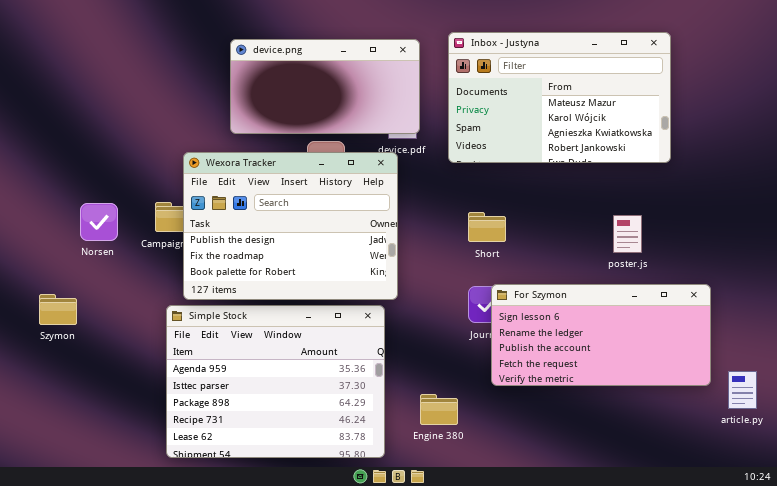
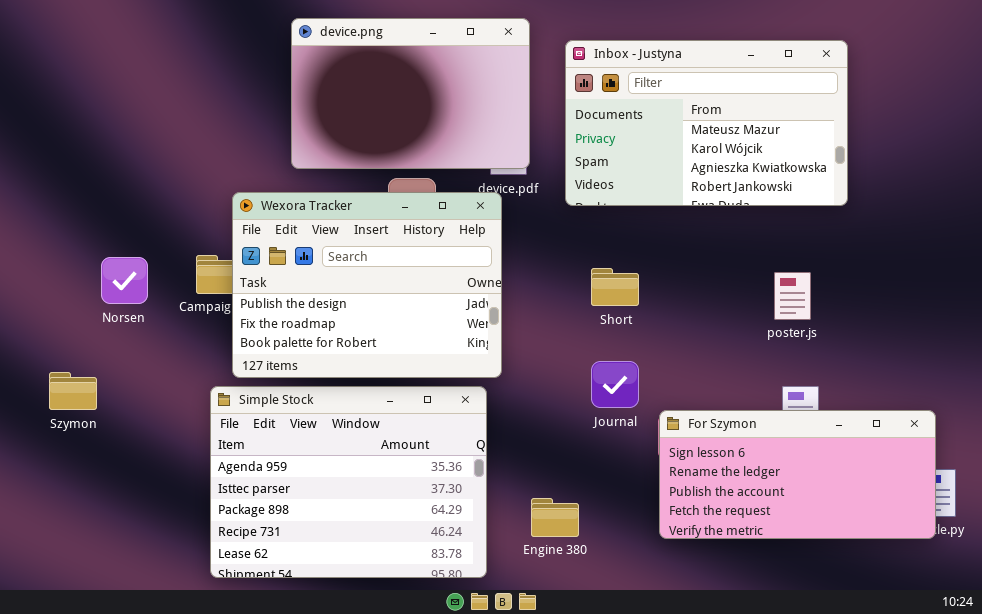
device.png: [230,39,420,134] -> [291,18,530,169], resized
For Szymon: [491,284,711,386] -> [659,410,936,539], moved

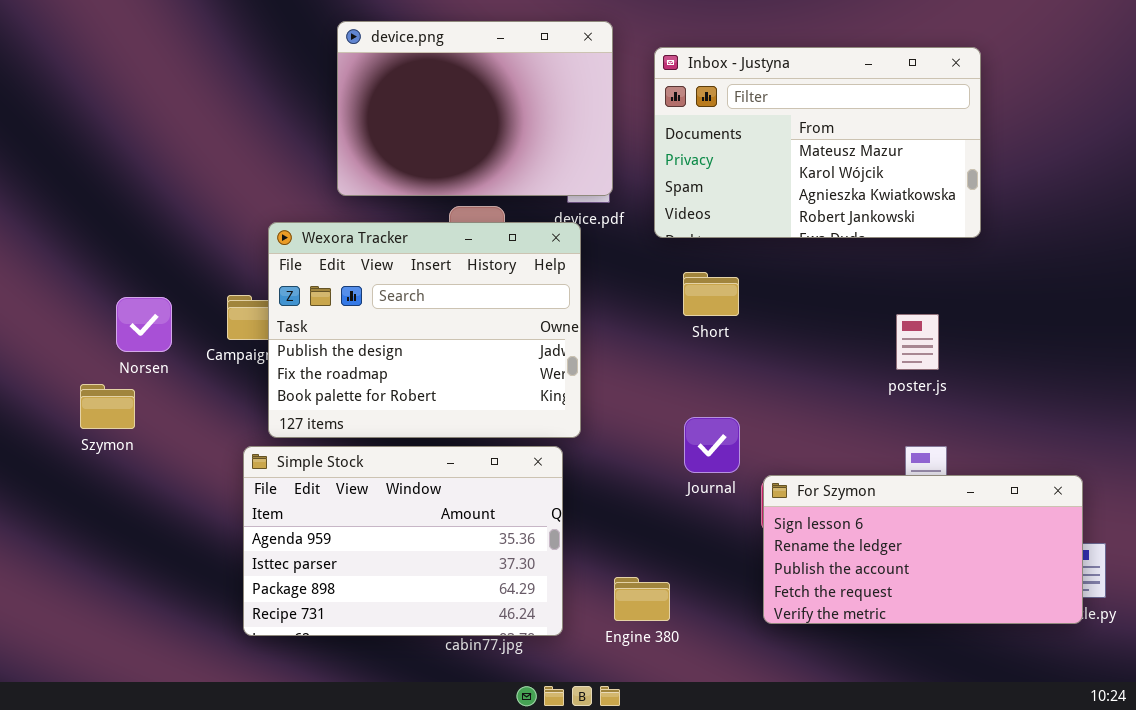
Short: [591,268,639,306] -> [683,272,739,316], moved
Szymon: [49,372,97,410] -> [80,384,135,429], moved
Simple Stock: [210,386,487,578] -> [243,446,563,636], resized

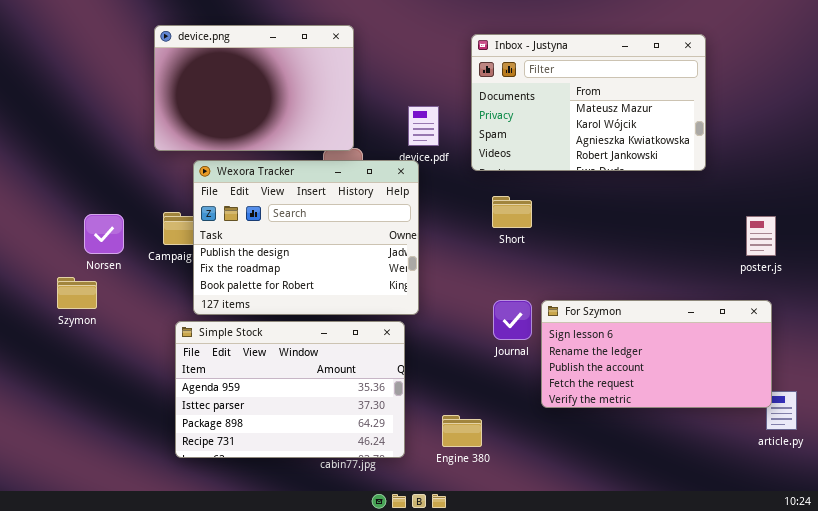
device.png: [337,21,613,196] -> [154,25,354,151], moved
poster.js: [896,314,939,370] -> [746,216,776,256], moved
For Szymon: [763,475,1083,624] -> [541,300,772,408], moved

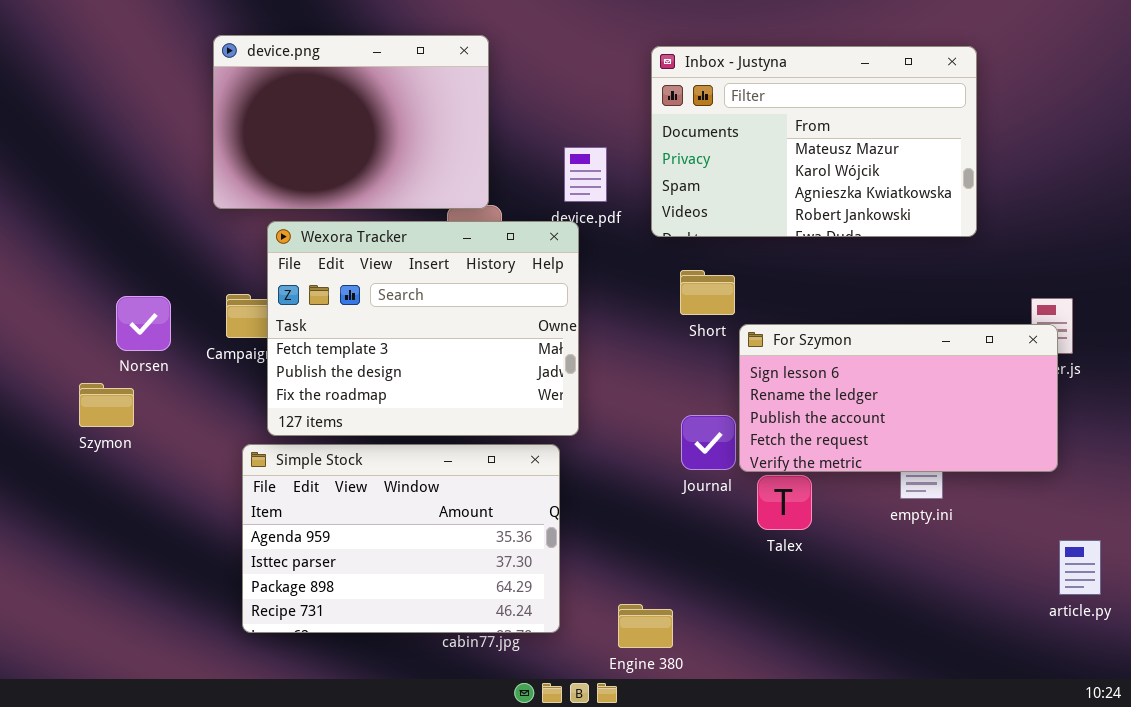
Wexora Tracker: [193,160,419,315] -> [267,221,579,436], scrolled up 1 row
For Szymon: [541,300,772,408] -> [739,324,1058,472], moved
Engine 380: [442,415,482,447] -> [618,604,673,648], moved

